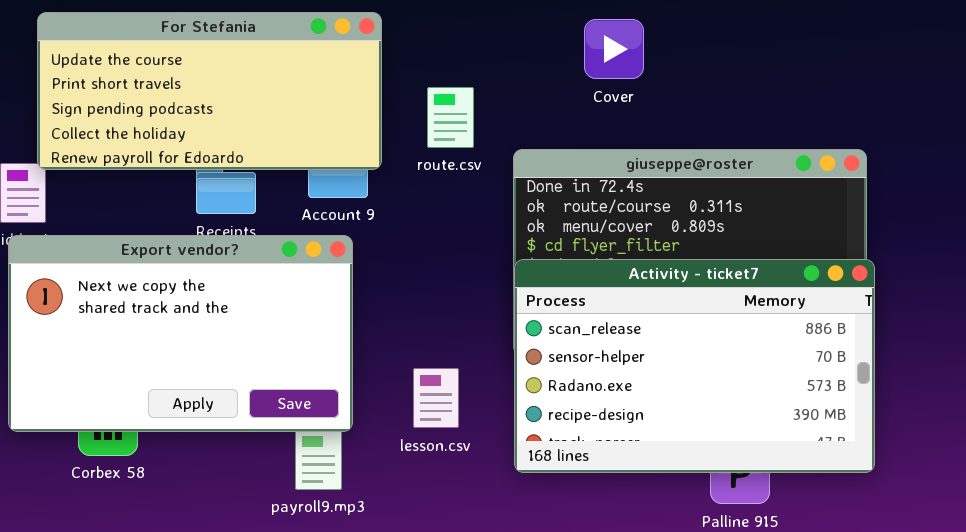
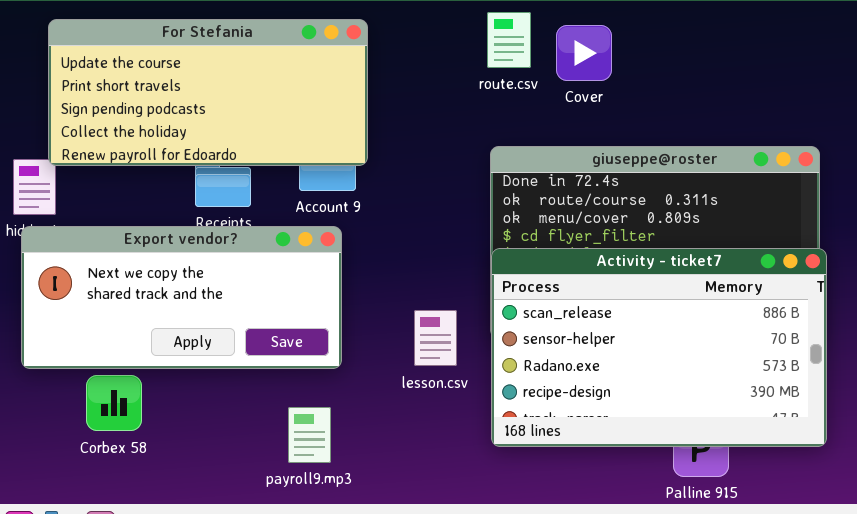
route.csv: [427,87,474,148] -> [487,12,531,68], moved
Export vendor?: [8,235,353,432] -> [21,226,342,369], resized
lesson.csv: [413,368,459,428] -> [414,310,457,366], moved

